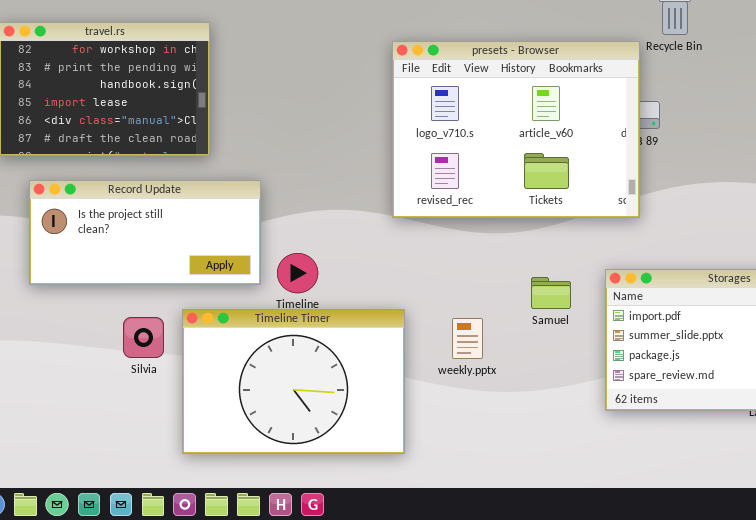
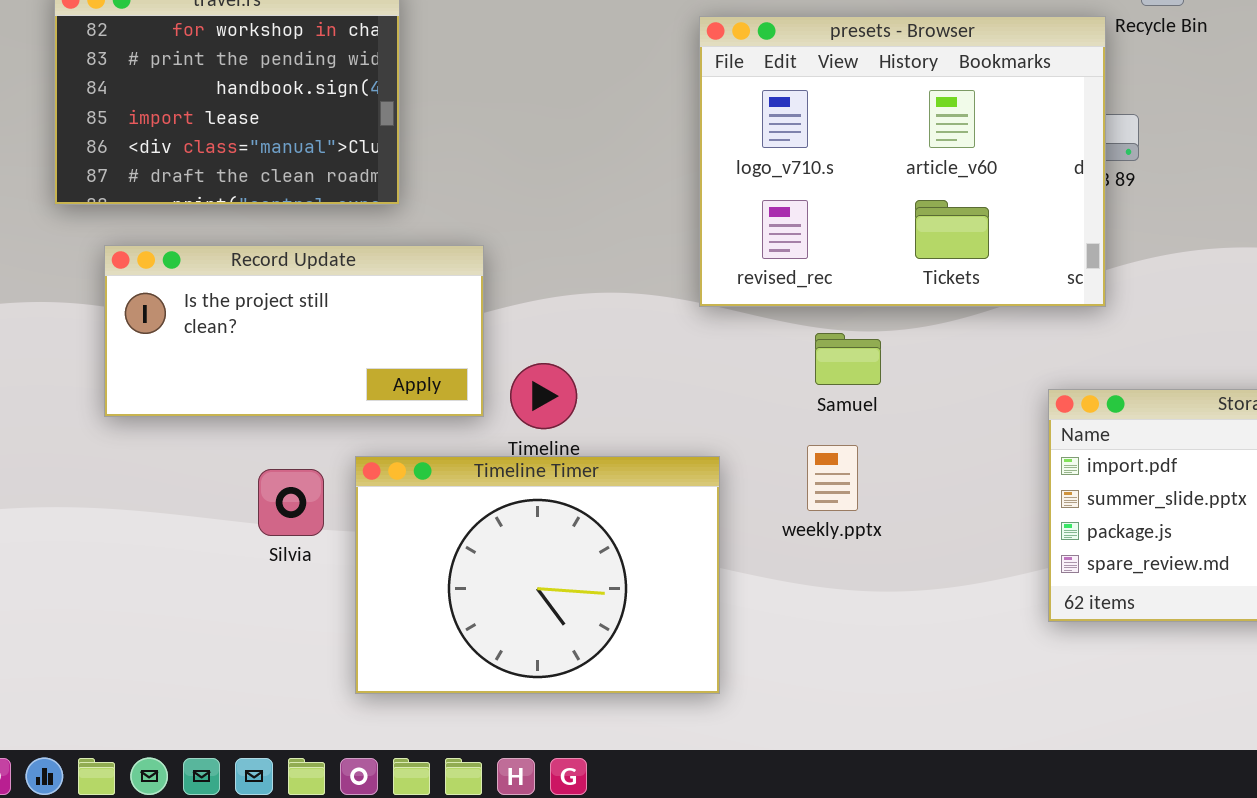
Samuel: [531,277,571,309] -> [815,333,881,385], moved
weekly.pptx: [452,318,483,359] -> [807,445,858,511], moved

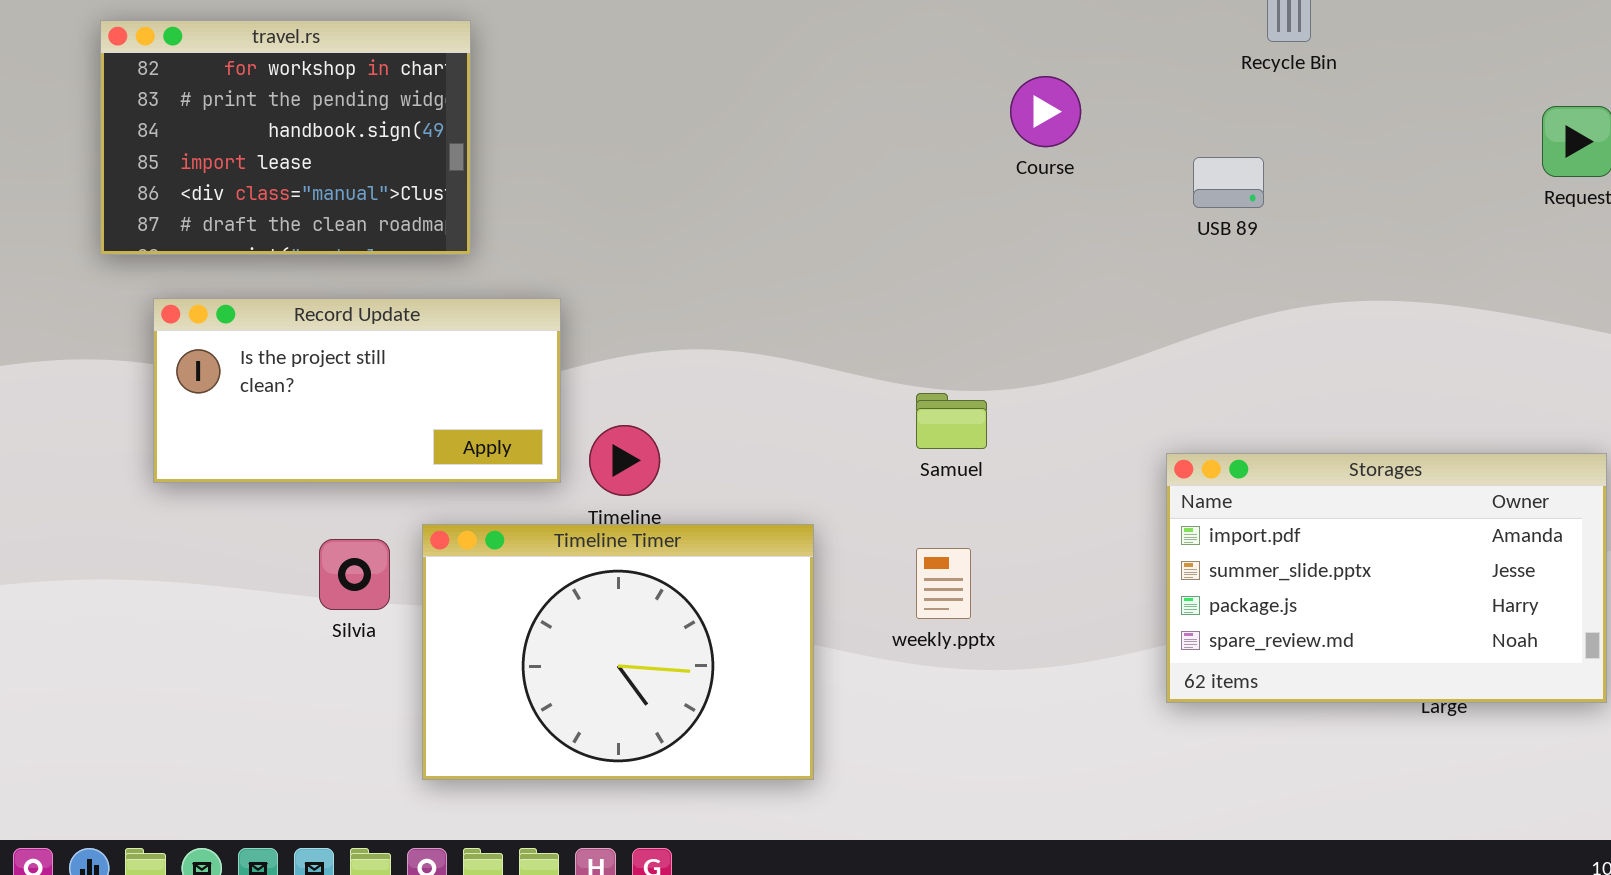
presets - Browser: [699,16,1106,307] -> none, closed
weekly.pptx: [807,445,858,511] -> [916,548,971,619], moved

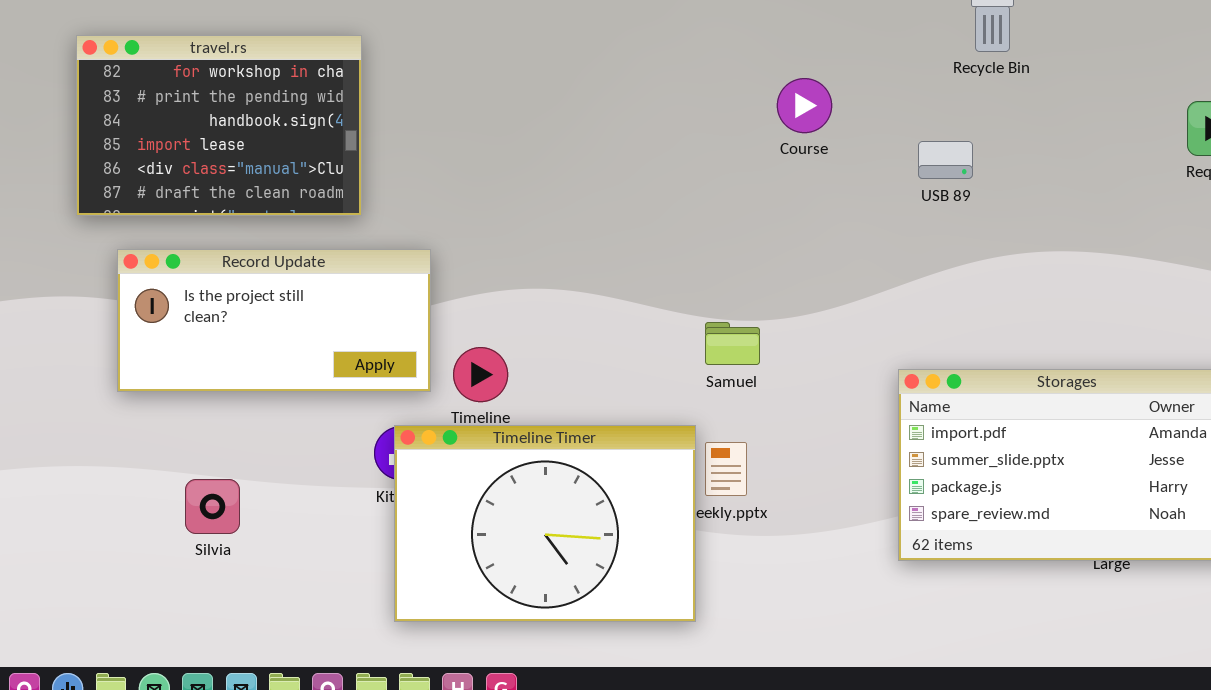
Timeline Timer: [422,524,814,780] -> [394,425,696,622], moved
Silvia: [319,539,390,610] -> [185,479,240,534], moved

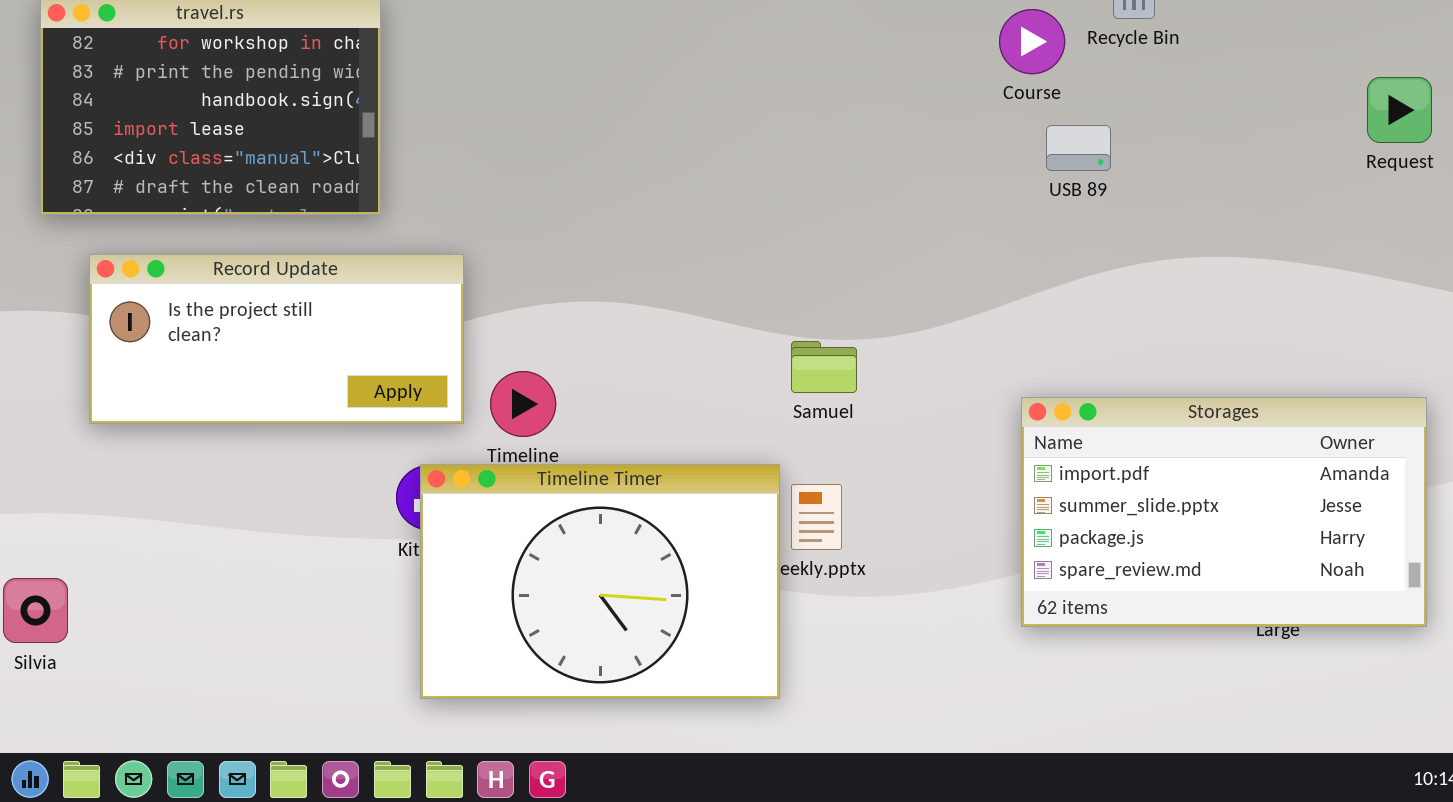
Course: [777,78,832,133] -> [999,9,1065,74], moved
Silvia: [185,479,240,534] -> [3,578,68,643], moved

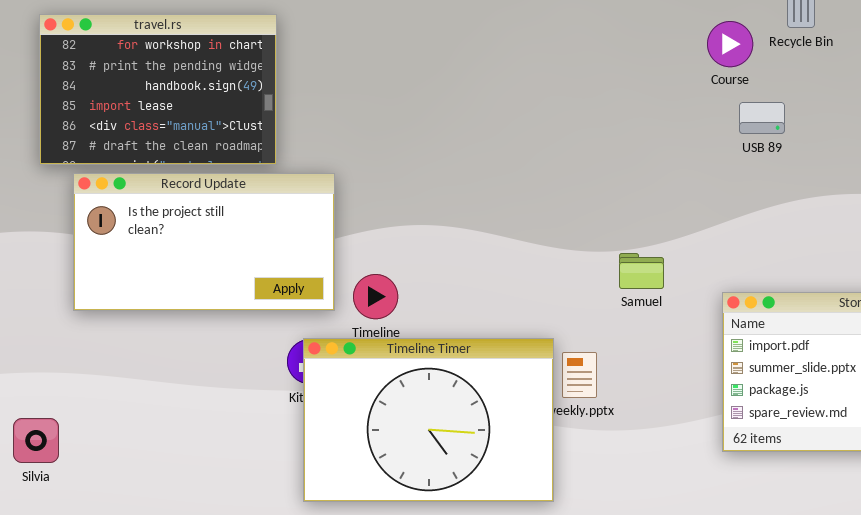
Record Update: [89,254,464,424] -> [73,173,335,311], resized
Samuel: [791,341,857,393] -> [619,253,664,289], moved

